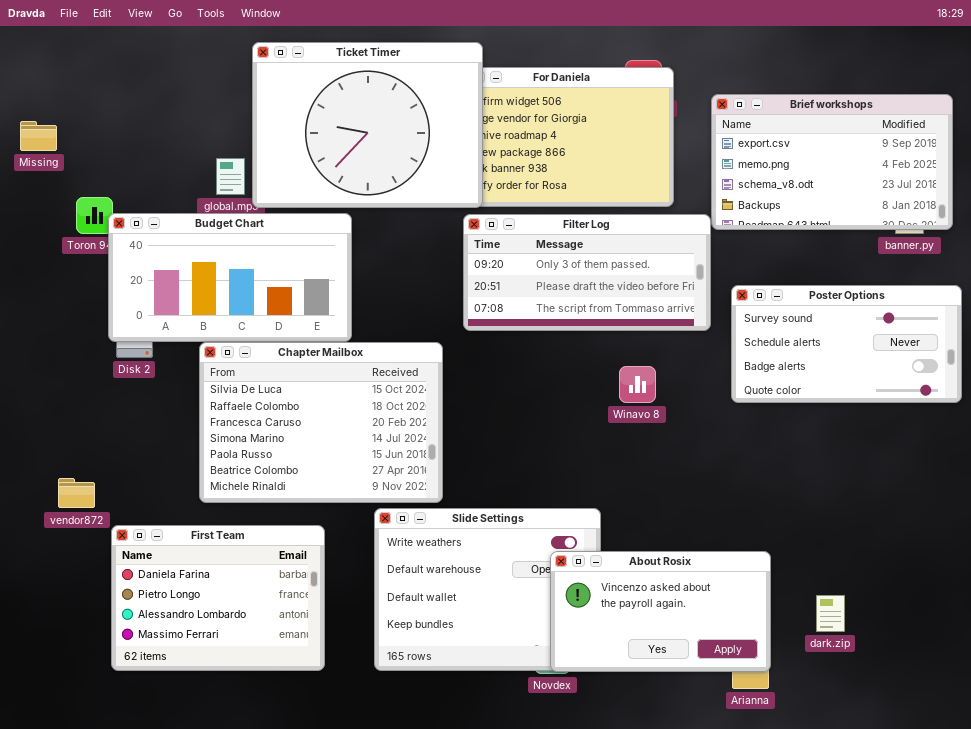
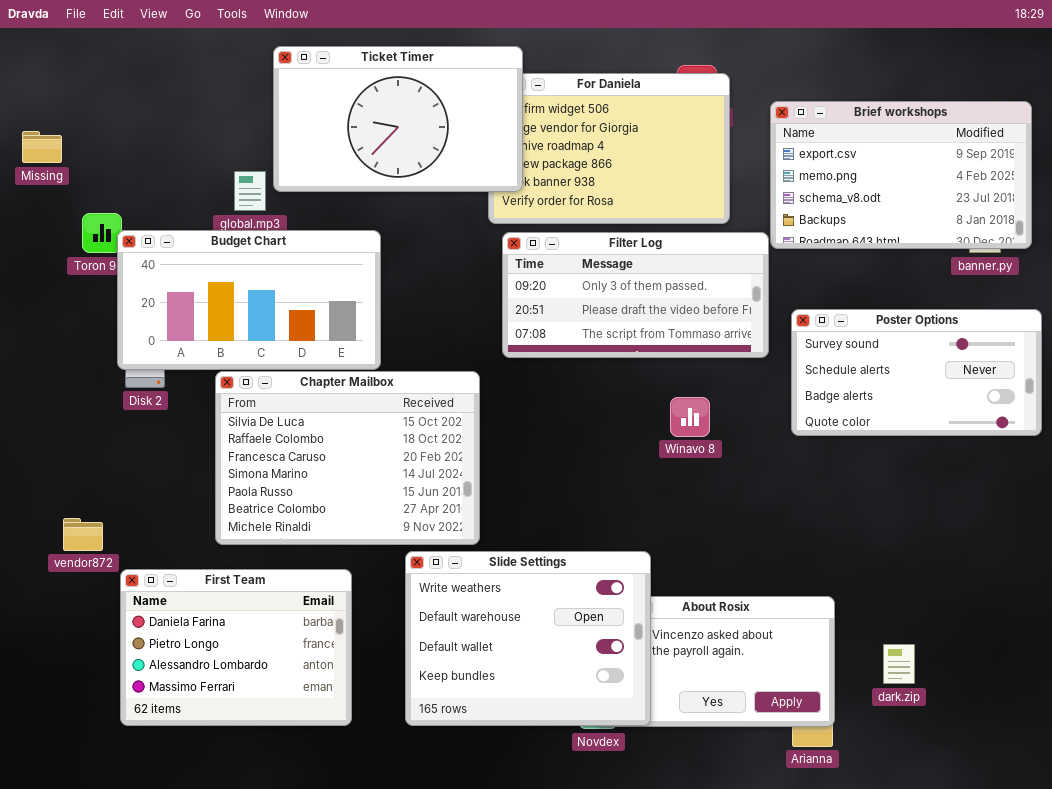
Ticket Timer: [252,42,483,208] -> [273,46,523,192], resized
Slide Settings: [374,508,601,671] -> [405,551,651,726], raised

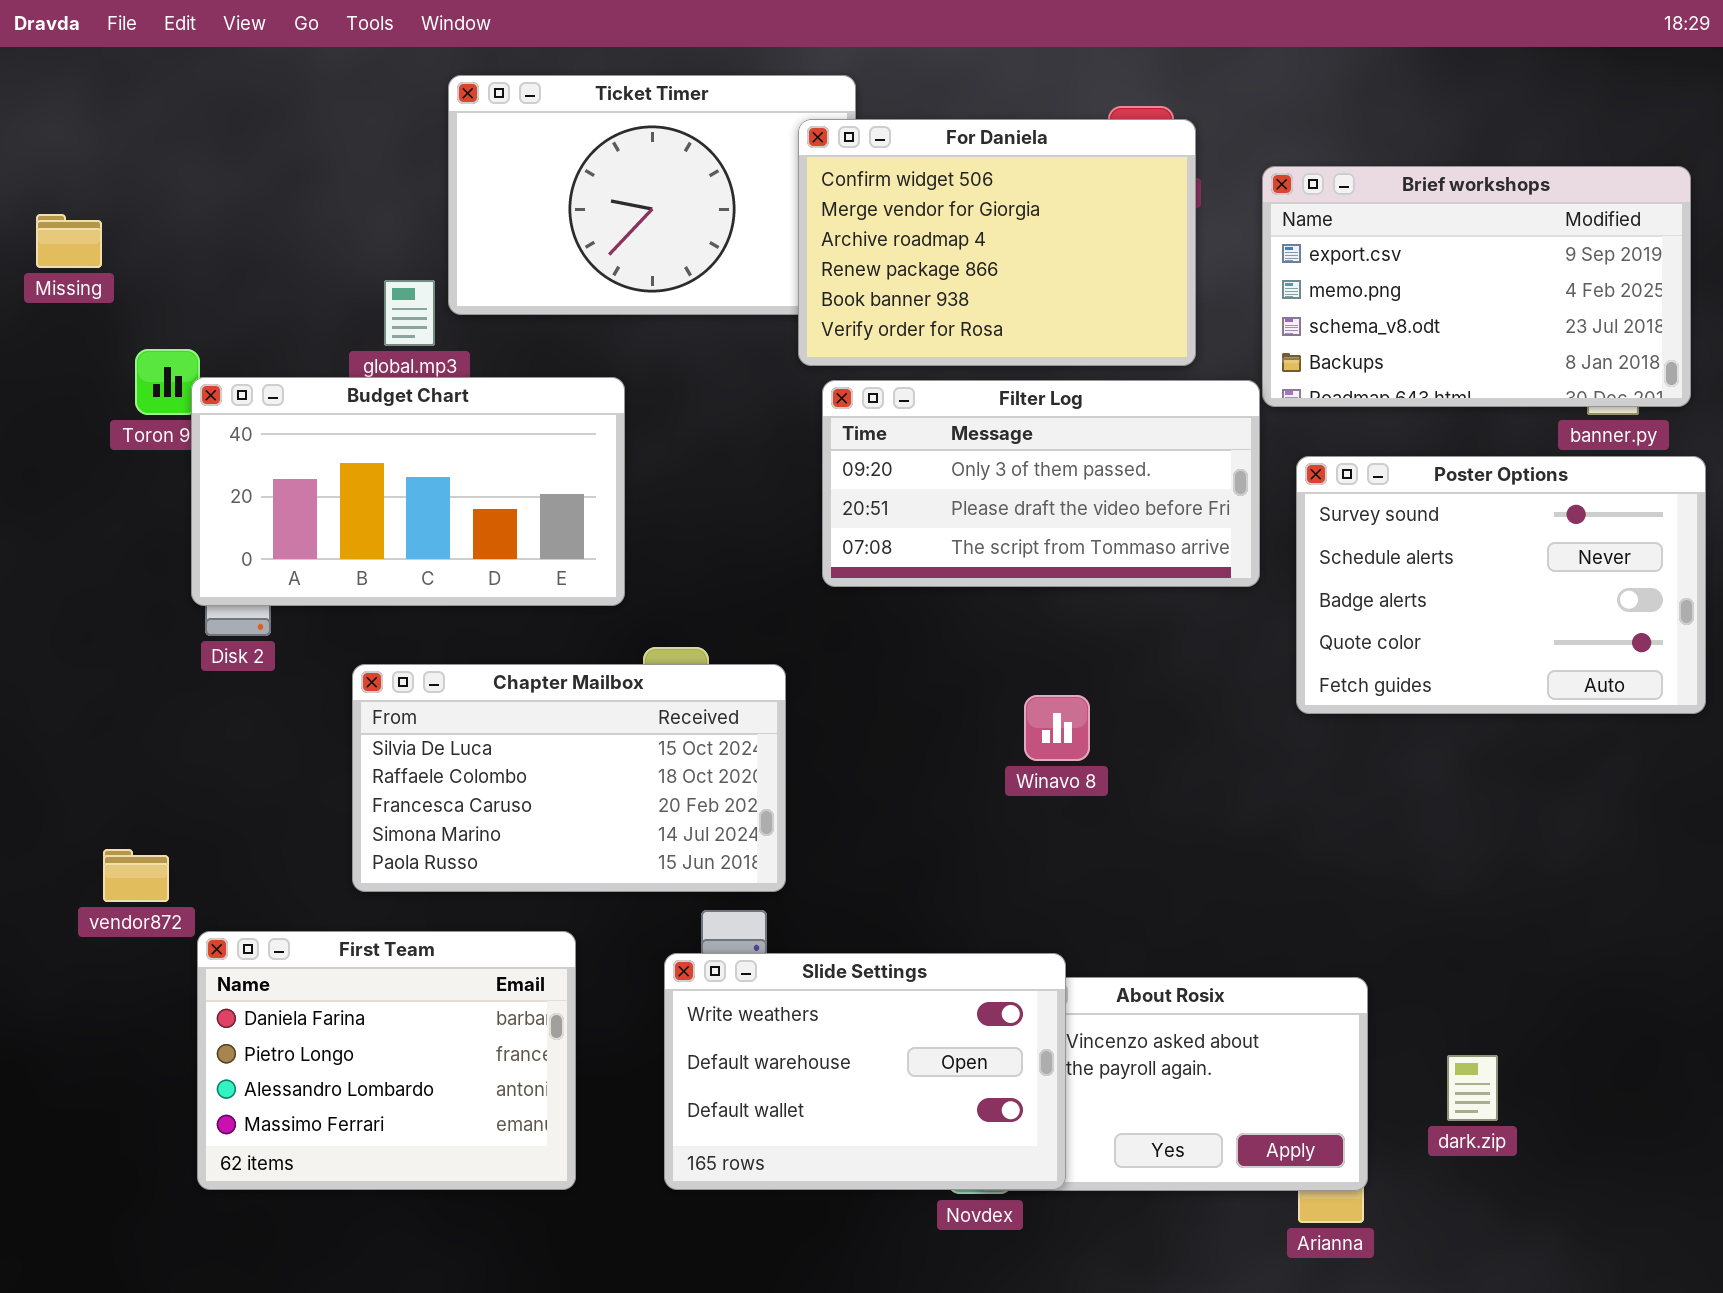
For Daniela: [488,73,730,224] -> [798,119,1196,366], raised
Poster Options: [791,309,1042,436] -> [1296,456,1706,714], resized
Chapter Mailbox: [215,371,480,545] -> [352,664,786,892], resized
Winavo 8: [670,397,710,437] -> [1024,695,1090,761], moved
Slide Settings: [405,551,651,726] -> [664,953,1066,1190], resized

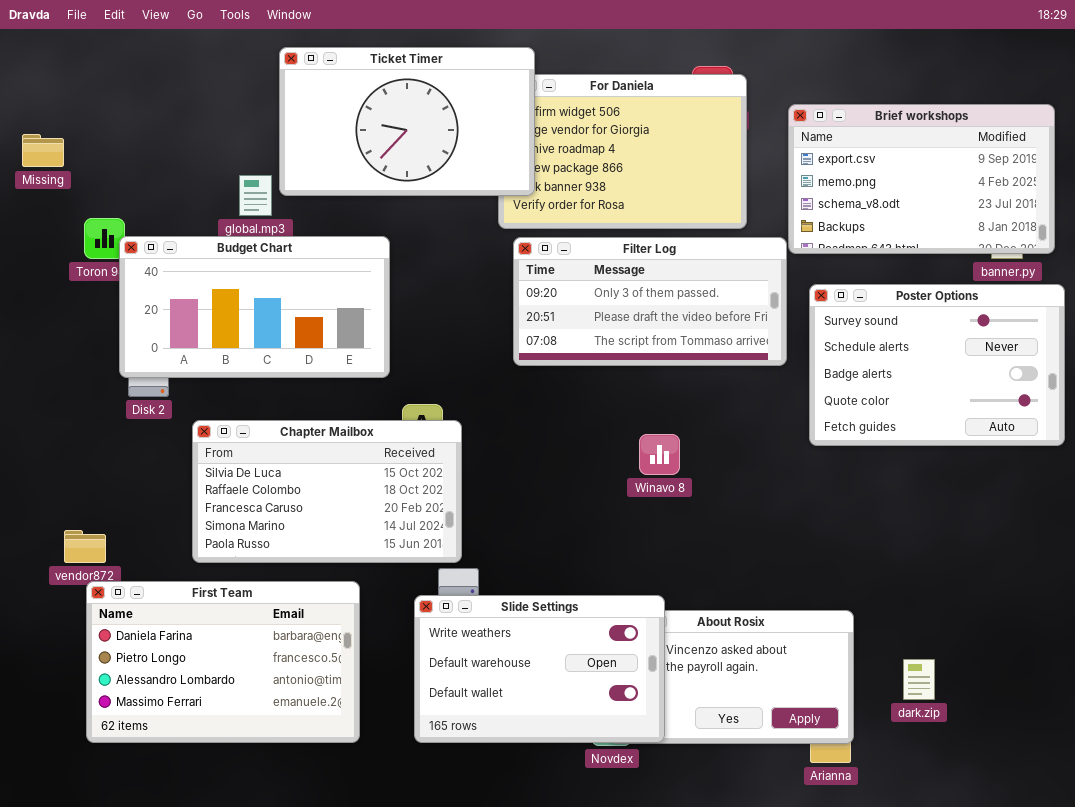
Ticket Timer: [448,75,856,315] -> [279,47,535,196], raised
Chapter Mailbox: [352,664,786,892] -> [192,420,462,563], moved
First Team: [197,931,576,1190] -> [86,581,360,743], resized

